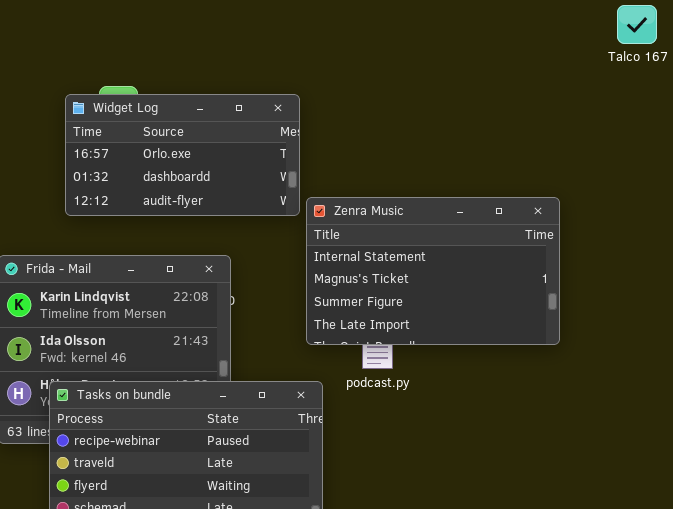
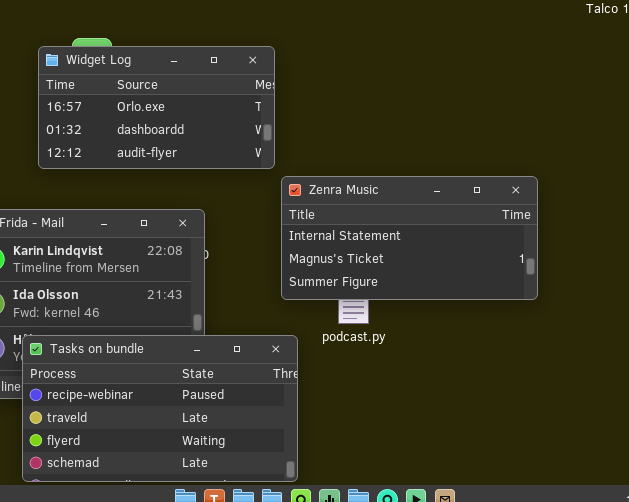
Zenra Music: [306,197,560,345] -> [281,176,538,300], resized

